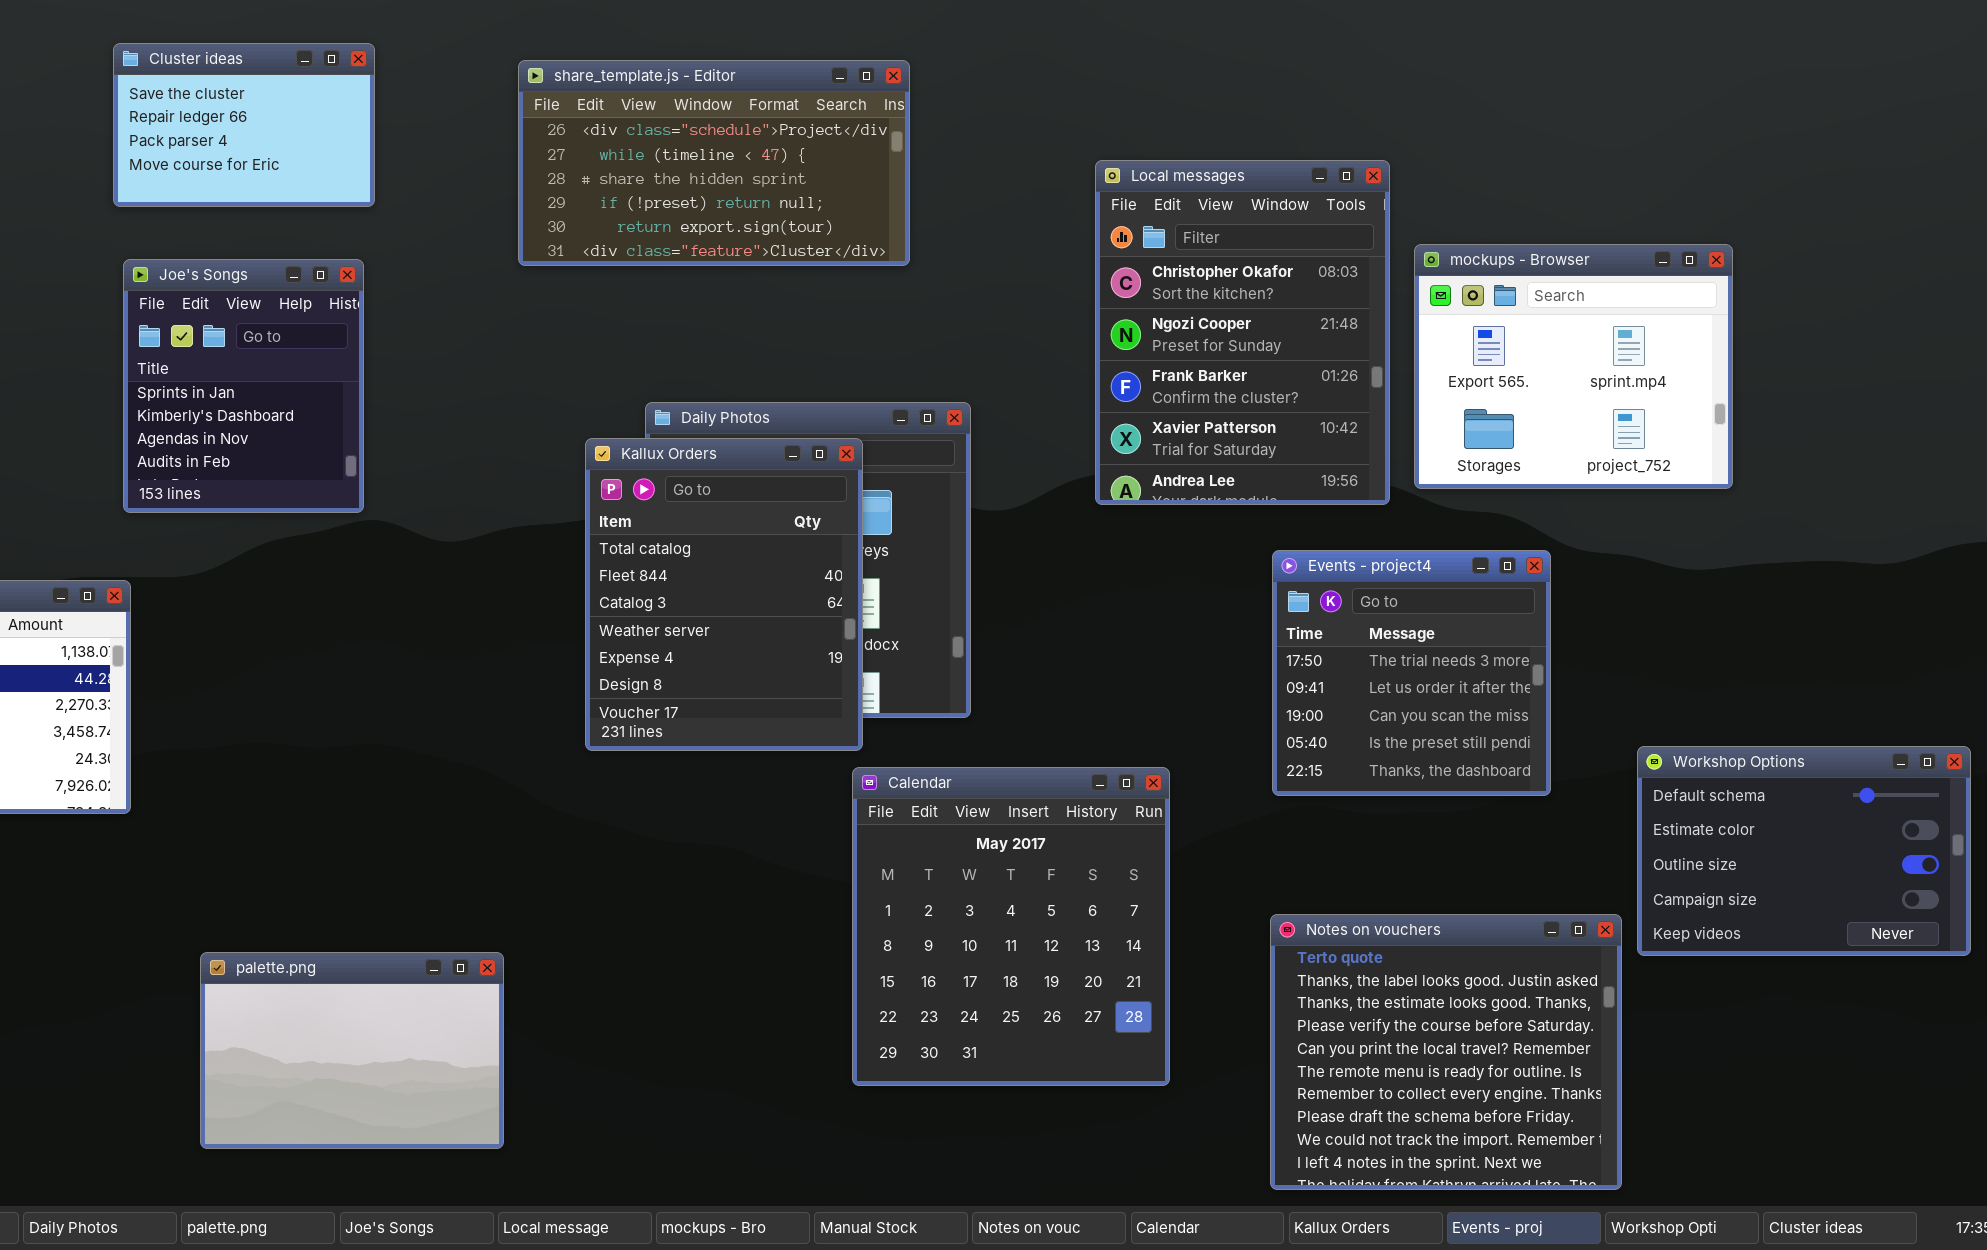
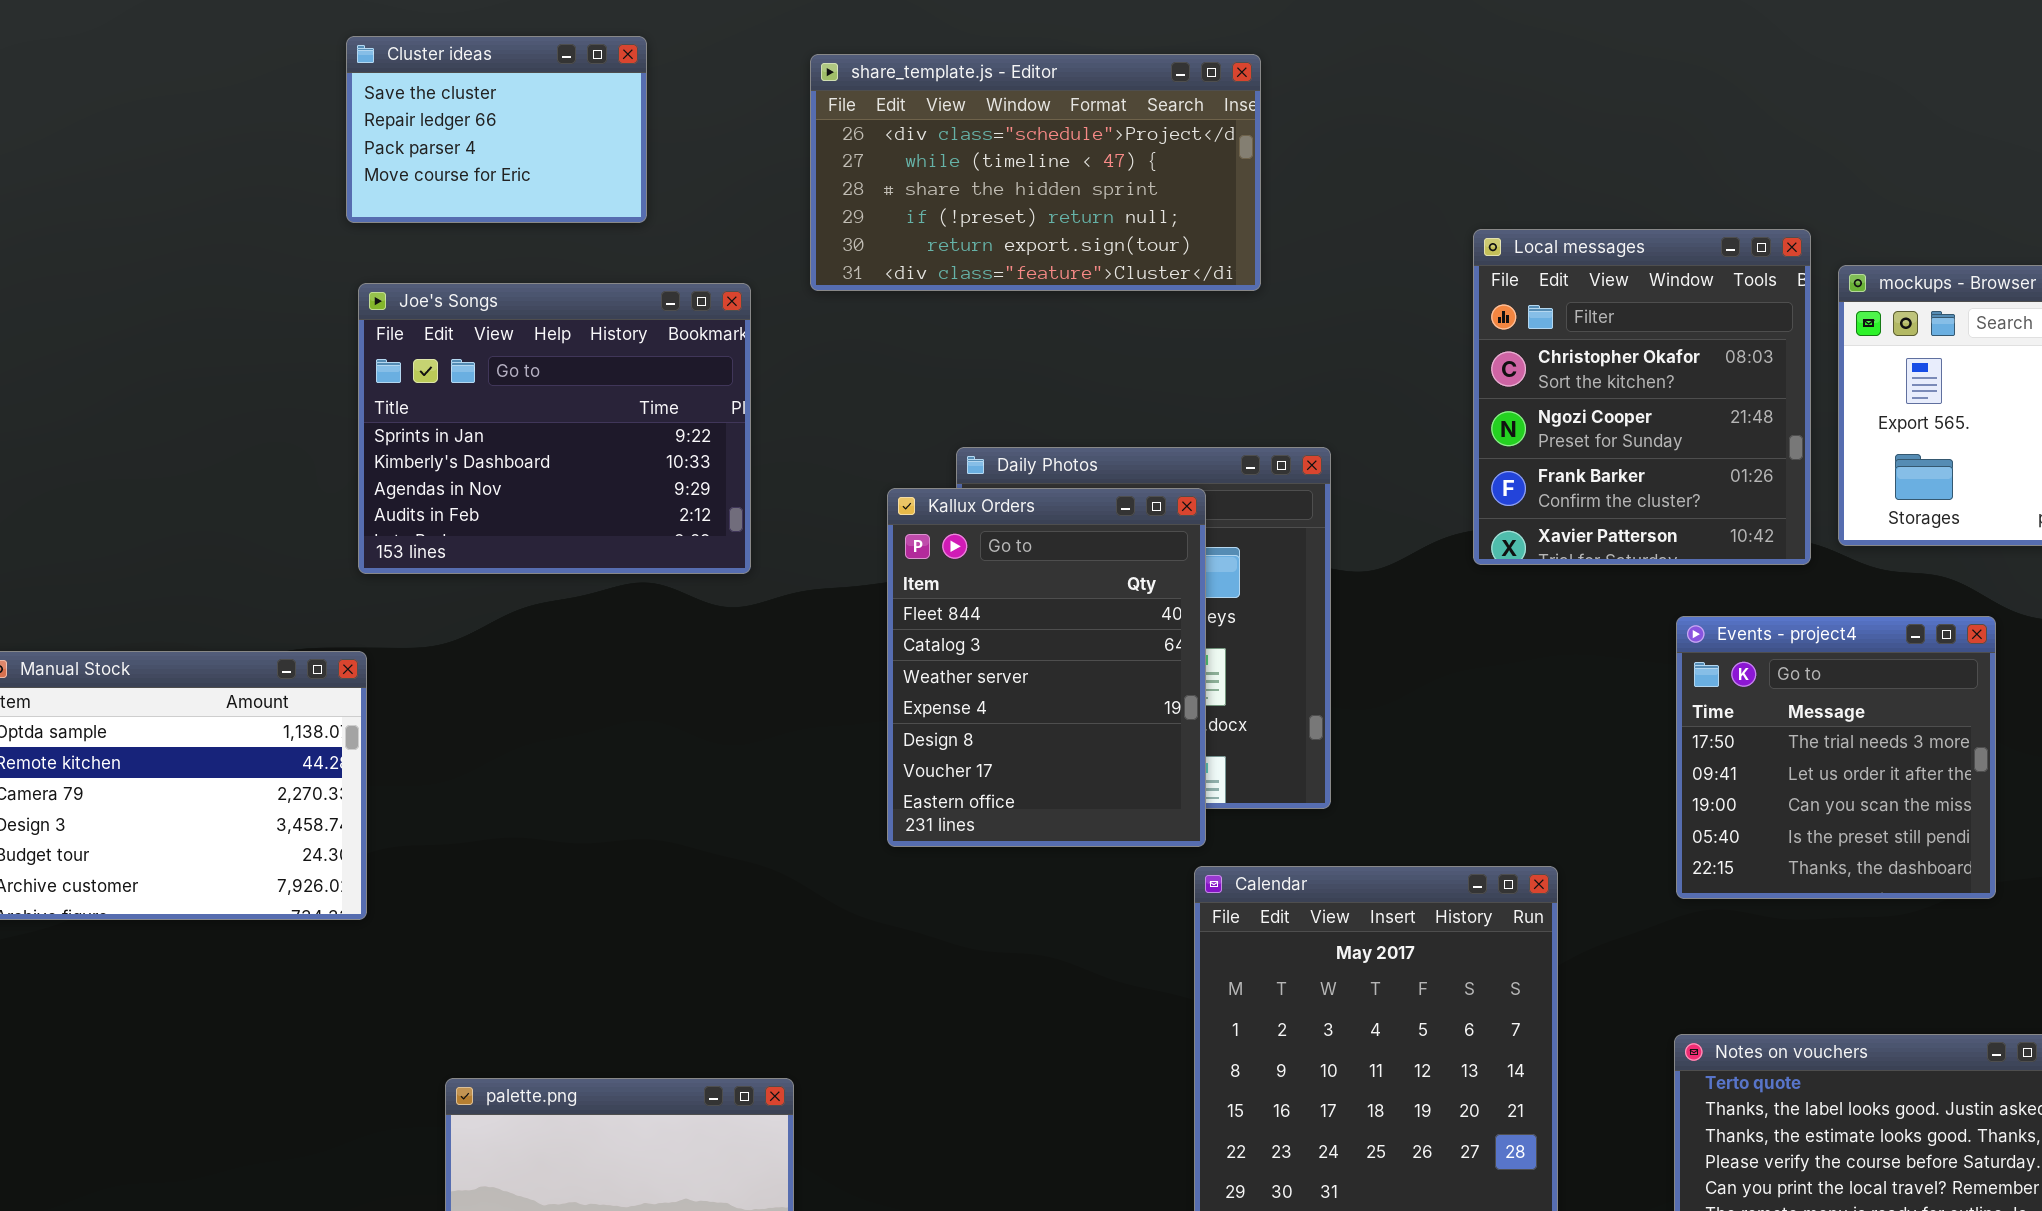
Local messages: [1095,160,1390,505] -> [1473,229,1811,565], resized
Joe's Songs: [123,259,364,513] -> [358,283,751,574], resized
Kallux Orders: [585,438,863,751] -> [887,488,1206,847], scrolled down 1 row

